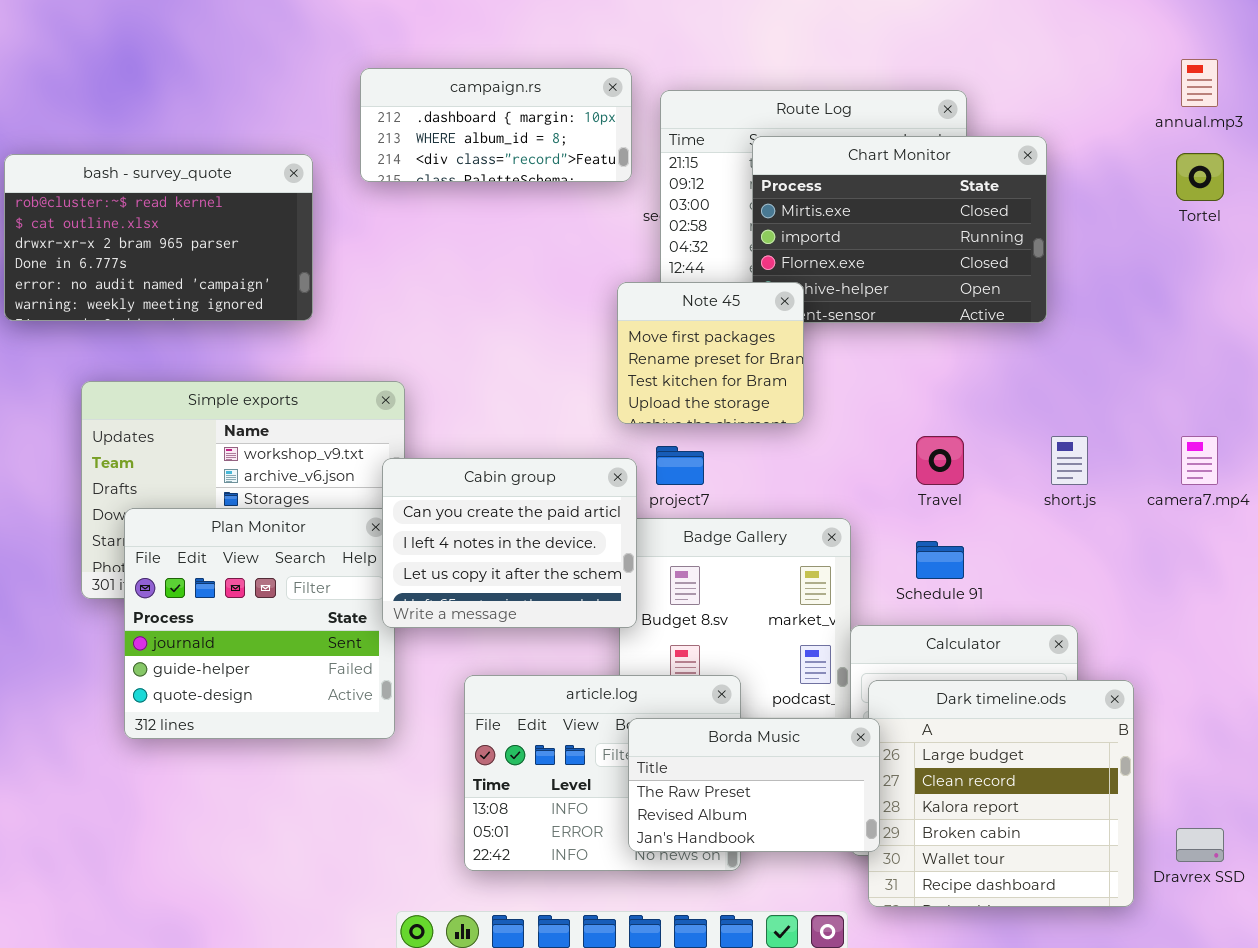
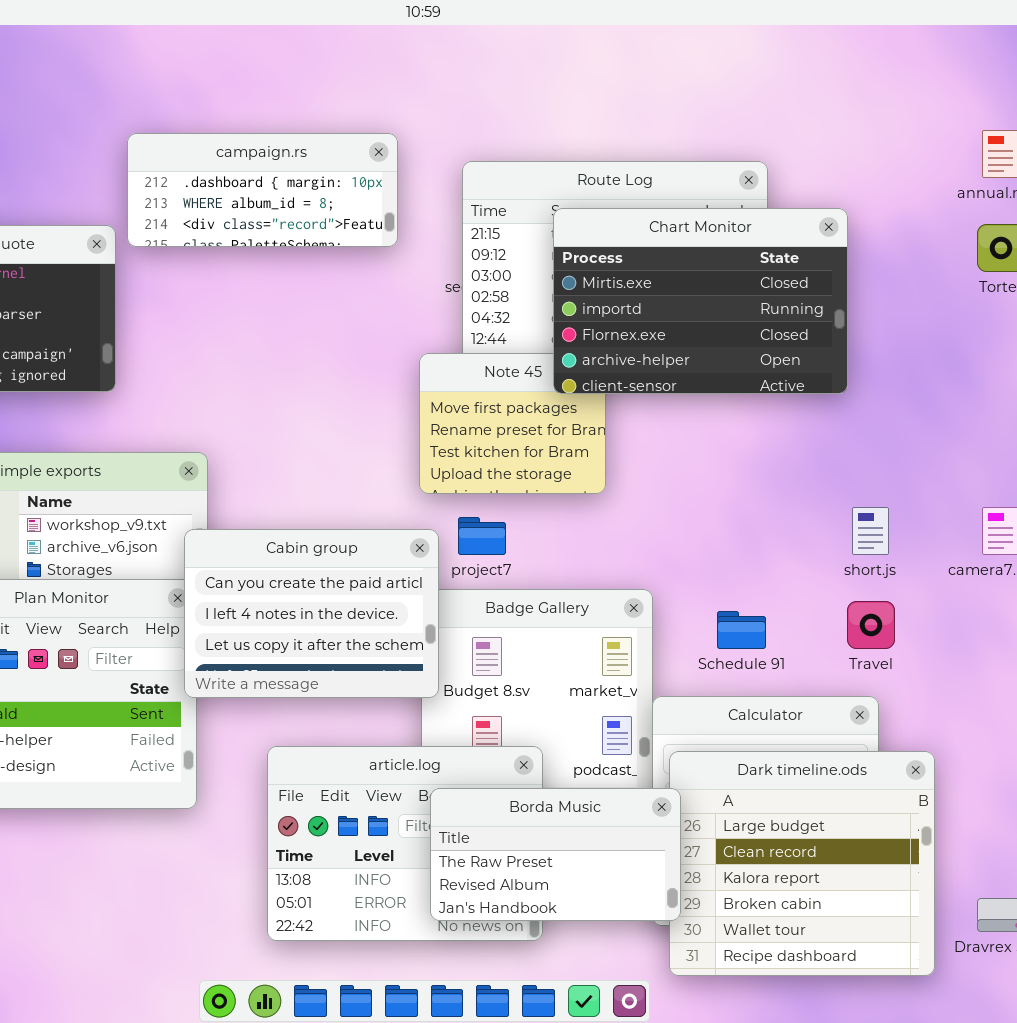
campaign.rs: [360,68,632,182] -> [127,133,398,247], moved
Chart Monitor: [752,136,1047,323] -> [553,208,848,394], raised
Travel: [916,436,964,485] -> [847,601,895,649], moved

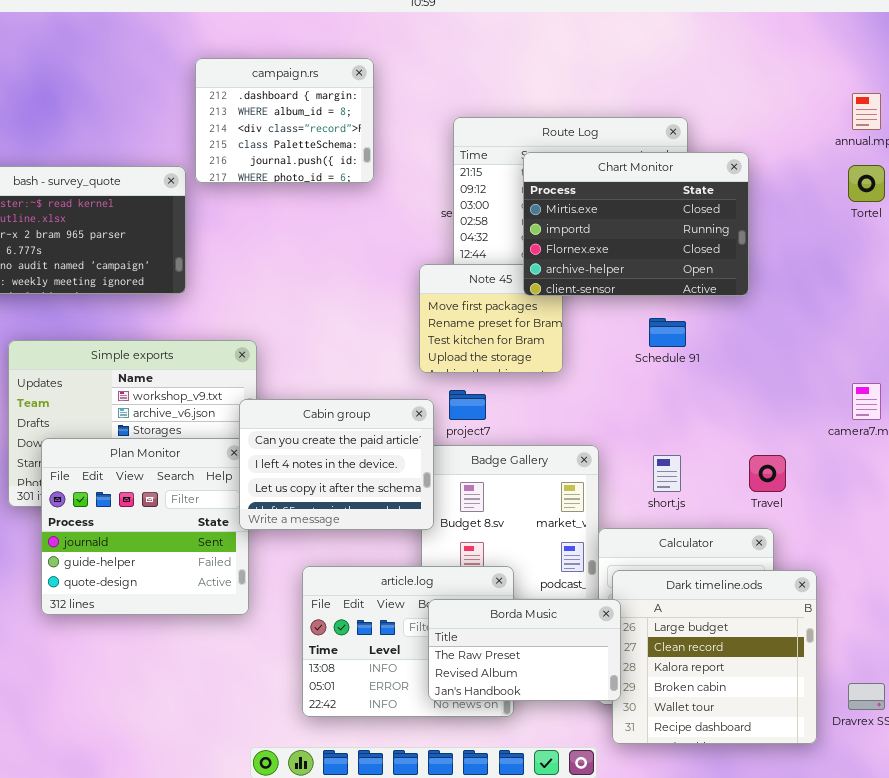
campaign.rs: [127,133,398,247] -> [195,58,374,183], resized
short.js: [852,507,889,555] -> [653,455,681,492], moved
Schedule 91: [717,611,766,649] -> [649,318,686,347], moved

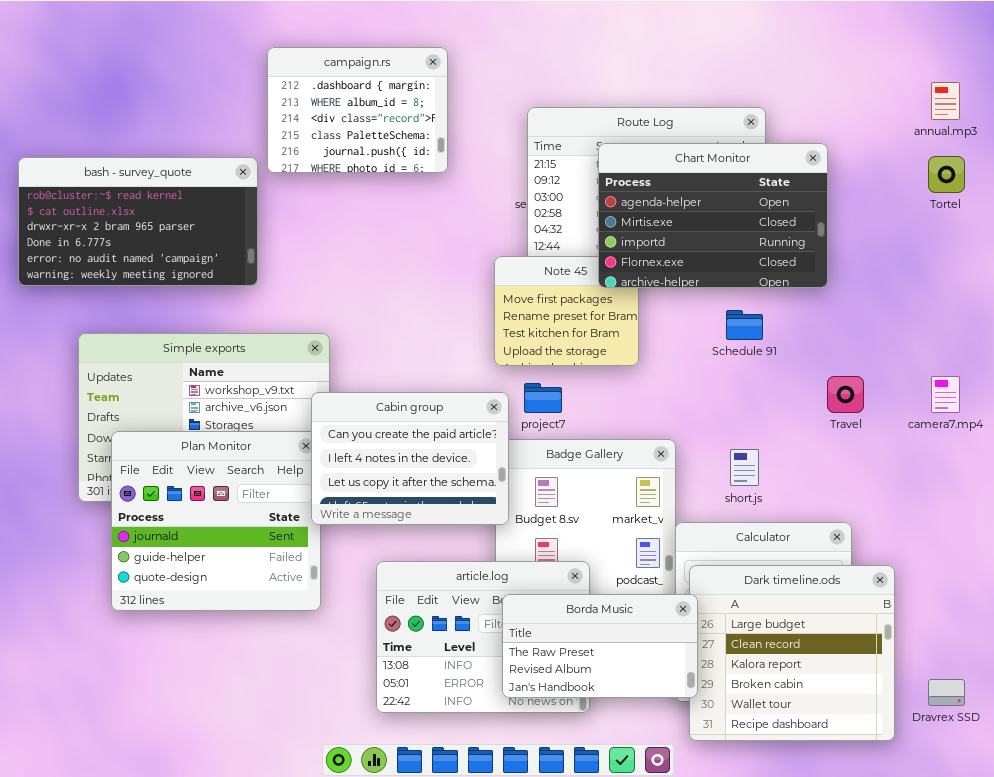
Chart Monitor: [523,152,749,296] -> [598,143,828,288], scrolled up 1 row
Travel: [749,455,786,492] -> [827,376,864,413], moved

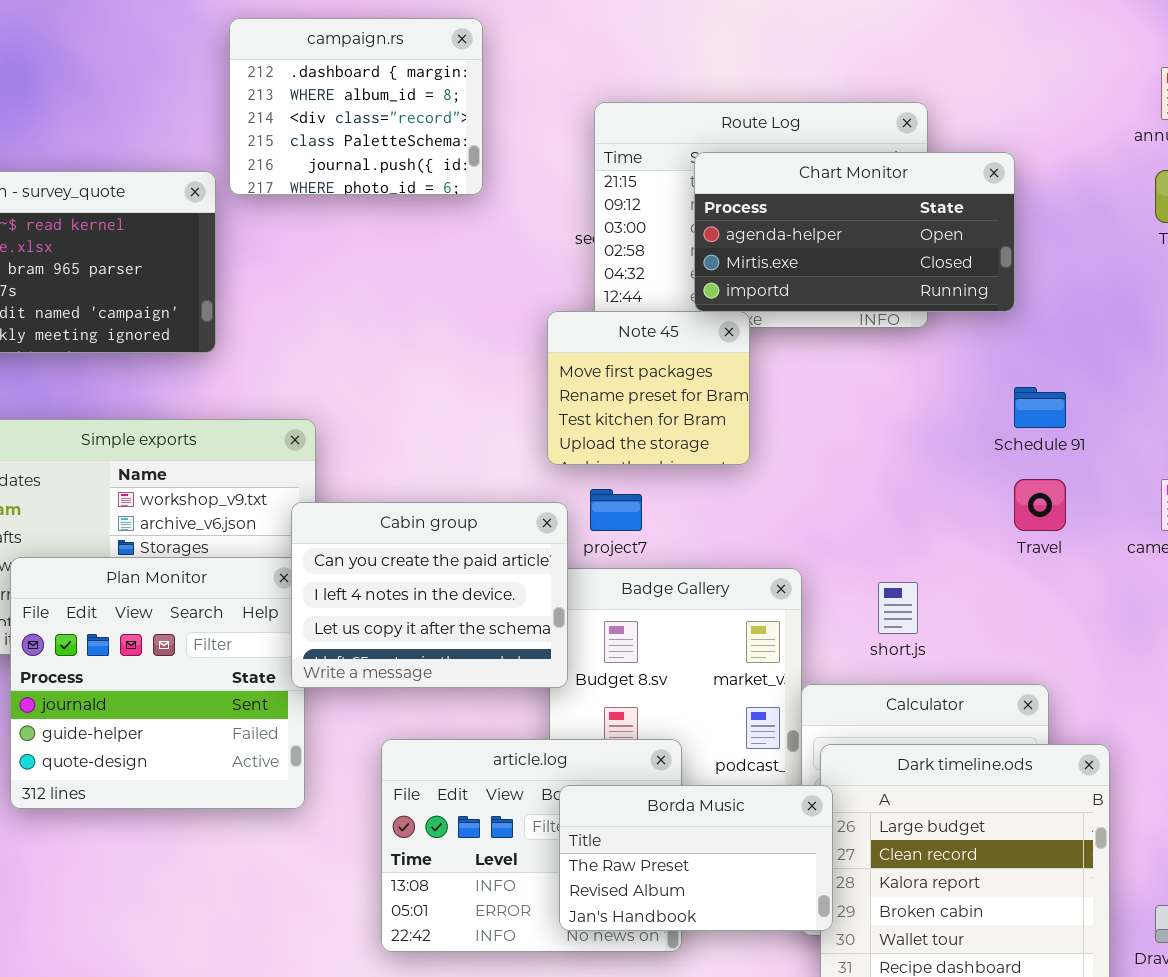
Chart Monitor: [598,143,828,288] -> [694,152,1015,312], resized
Schedule 91: [726,310,763,340] -> [1014,387,1066,428], moved

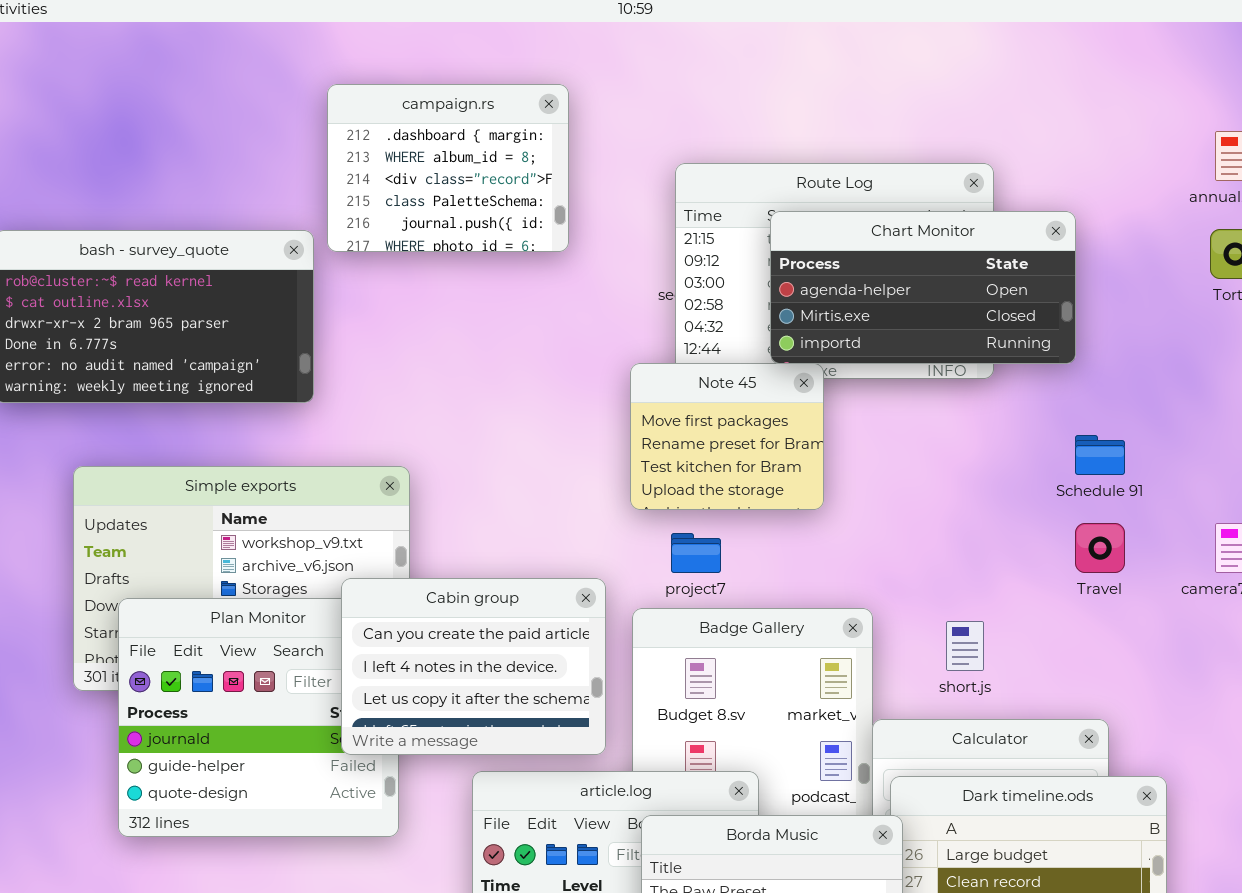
Cabin group: [291,502,568,688] -> [341,578,606,755], moved

